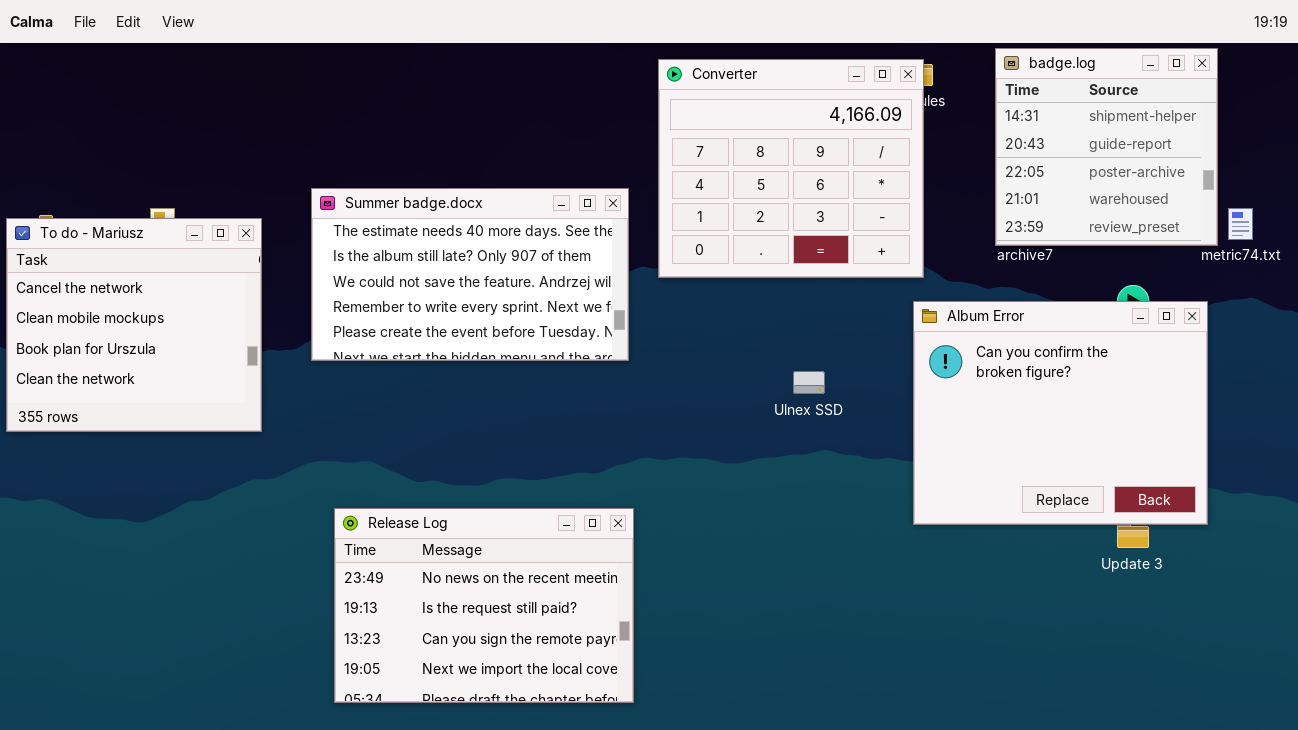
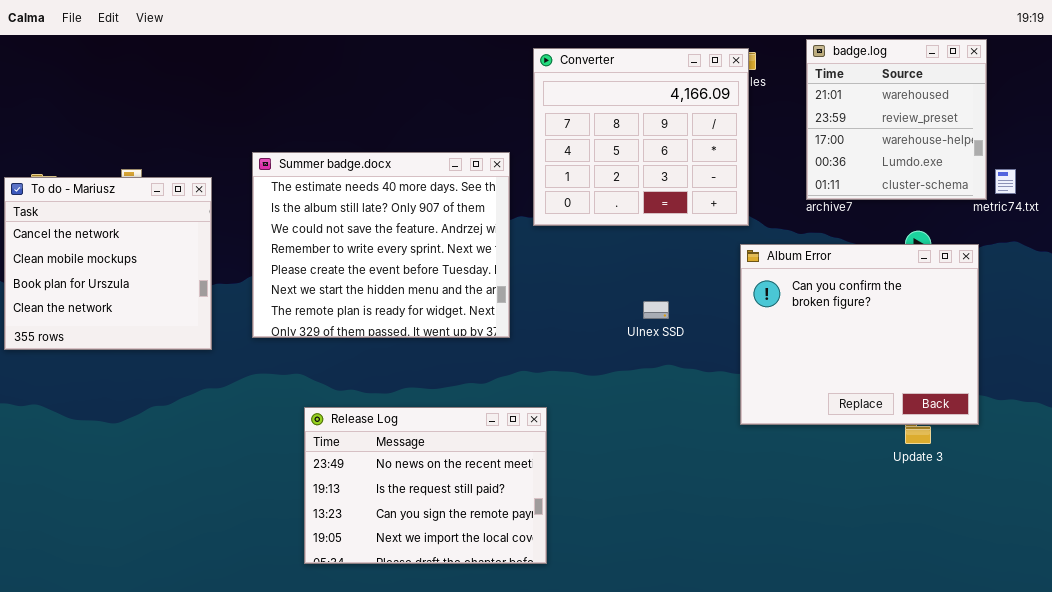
badge.log: [995,48,1218,246] -> [806,39,987,200], scrolled down 3 rows
Summer badge.docx: [311,188,629,361] -> [252,152,510,338], resized
Release Log: [334,508,634,703] -> [304,407,547,564], moved

